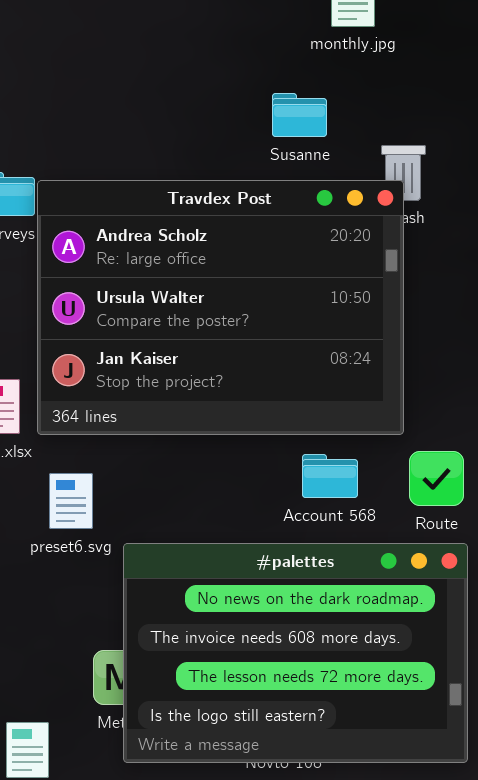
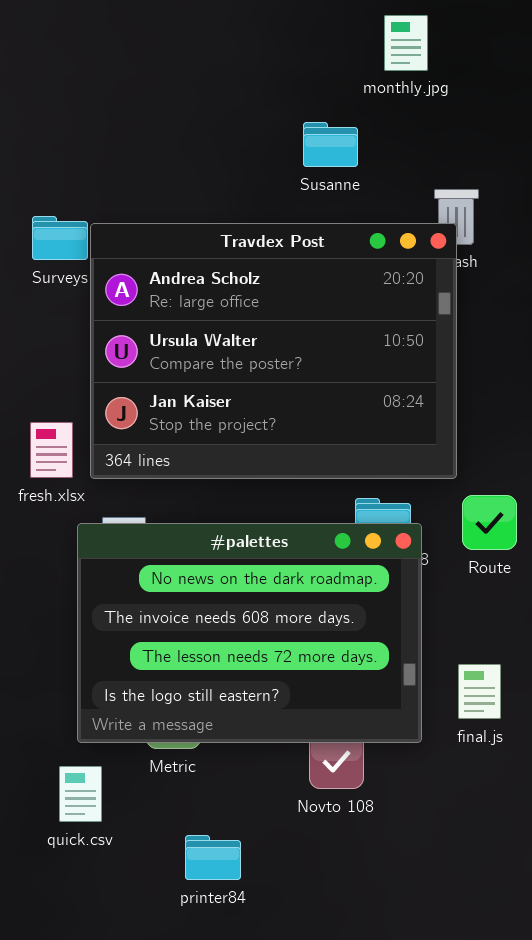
Susanne: [272,93,327,137] -> [303,122,358,167], moved
#palettes: [123,543,468,763] -> [77,523,422,743], moved

